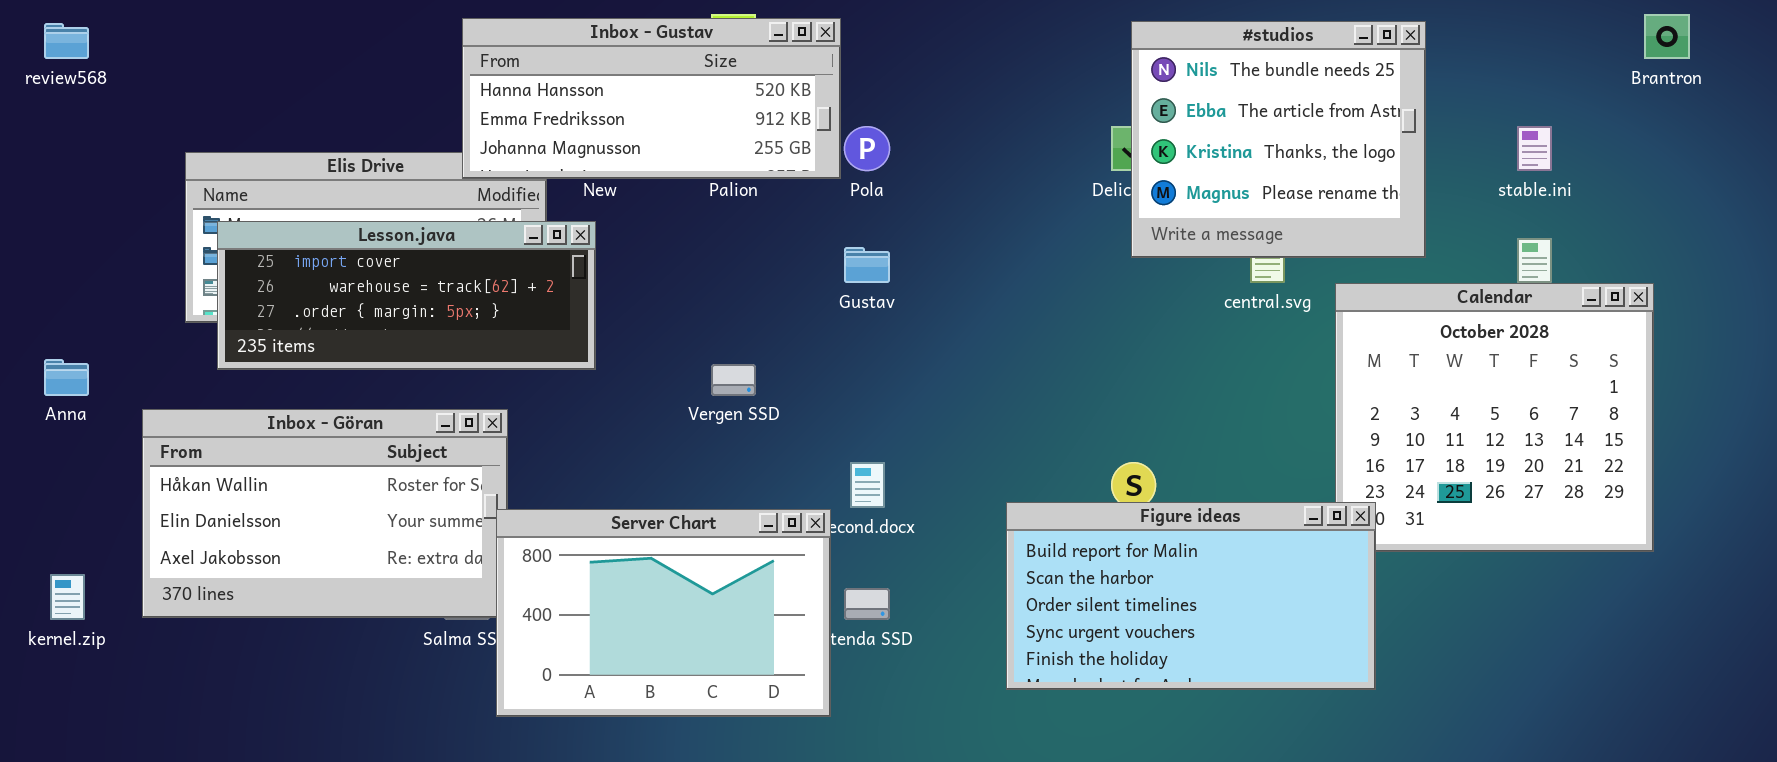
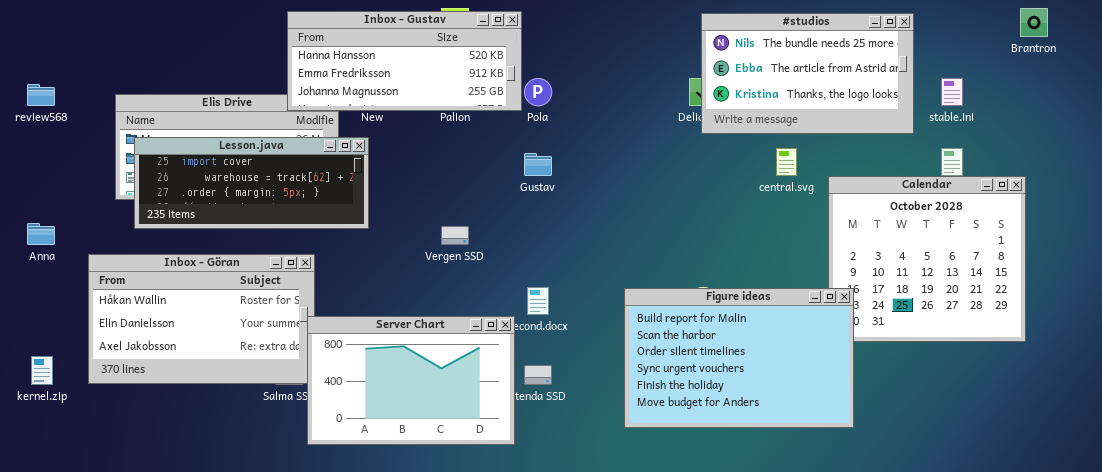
#studios: [1131,21,1426,258] -> [701,13,914,134], resized
review568: [44,23,89,59] -> [27,84,55,106], moved
Figure ideas: [1006,502,1376,690] -> [624,288,854,428], resized

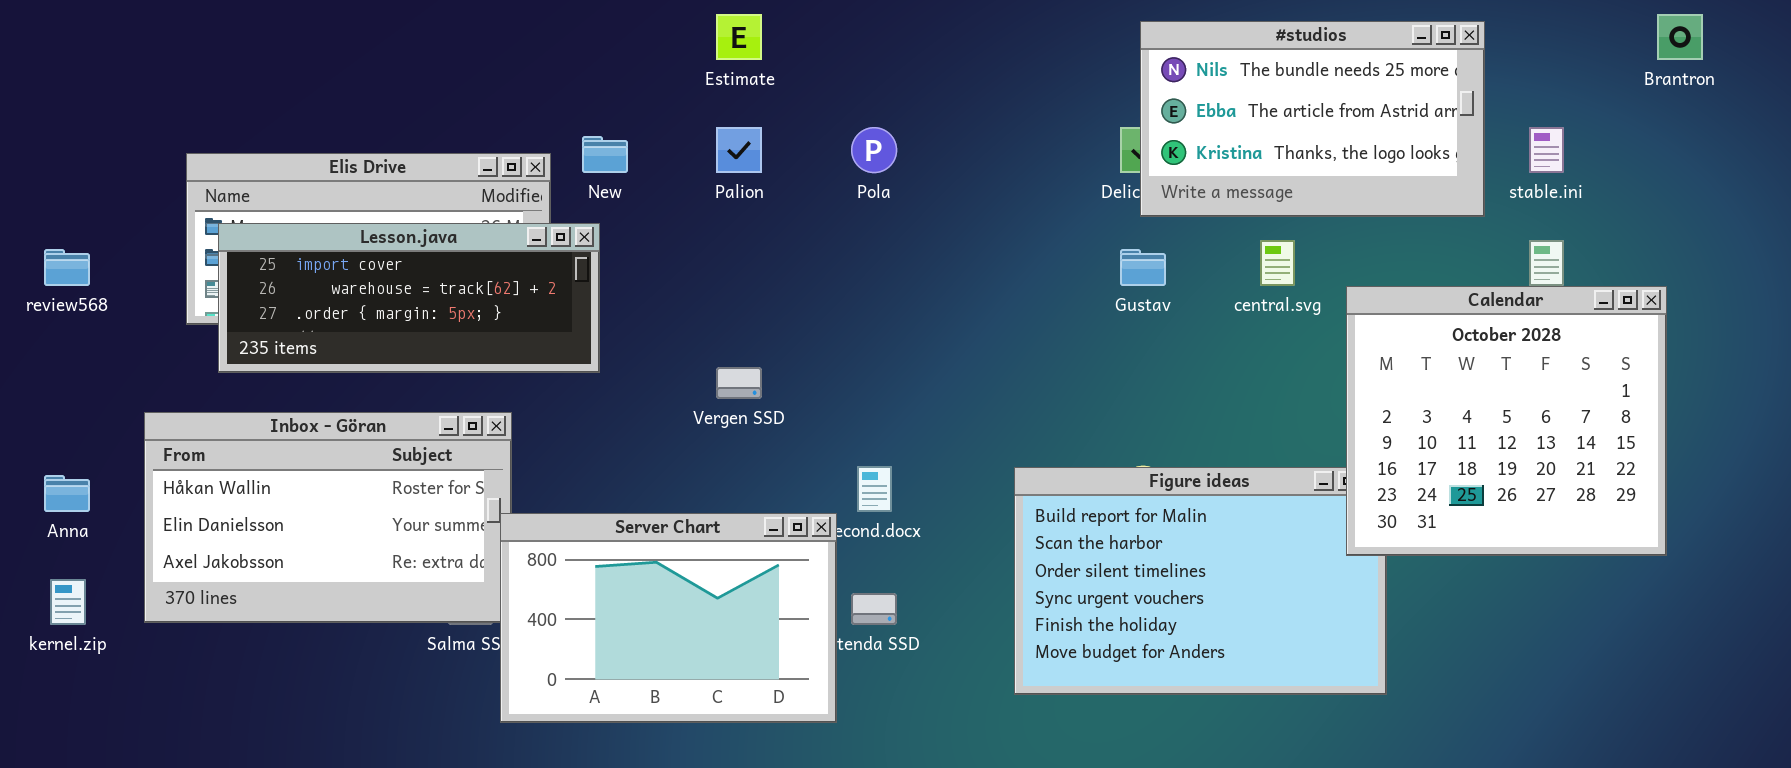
Inbox - Gustav: [287,11,522,111] -> none, closed
review568: [27,84,55,106] -> [44,249,90,286], moved
Gustav: [524,153,552,176] -> [1120,249,1166,286], moved
Calendar: [828,176,1026,342] -> [1346,286,1667,556], raised
Anna: [27,223,55,245] -> [44,475,90,512], moved

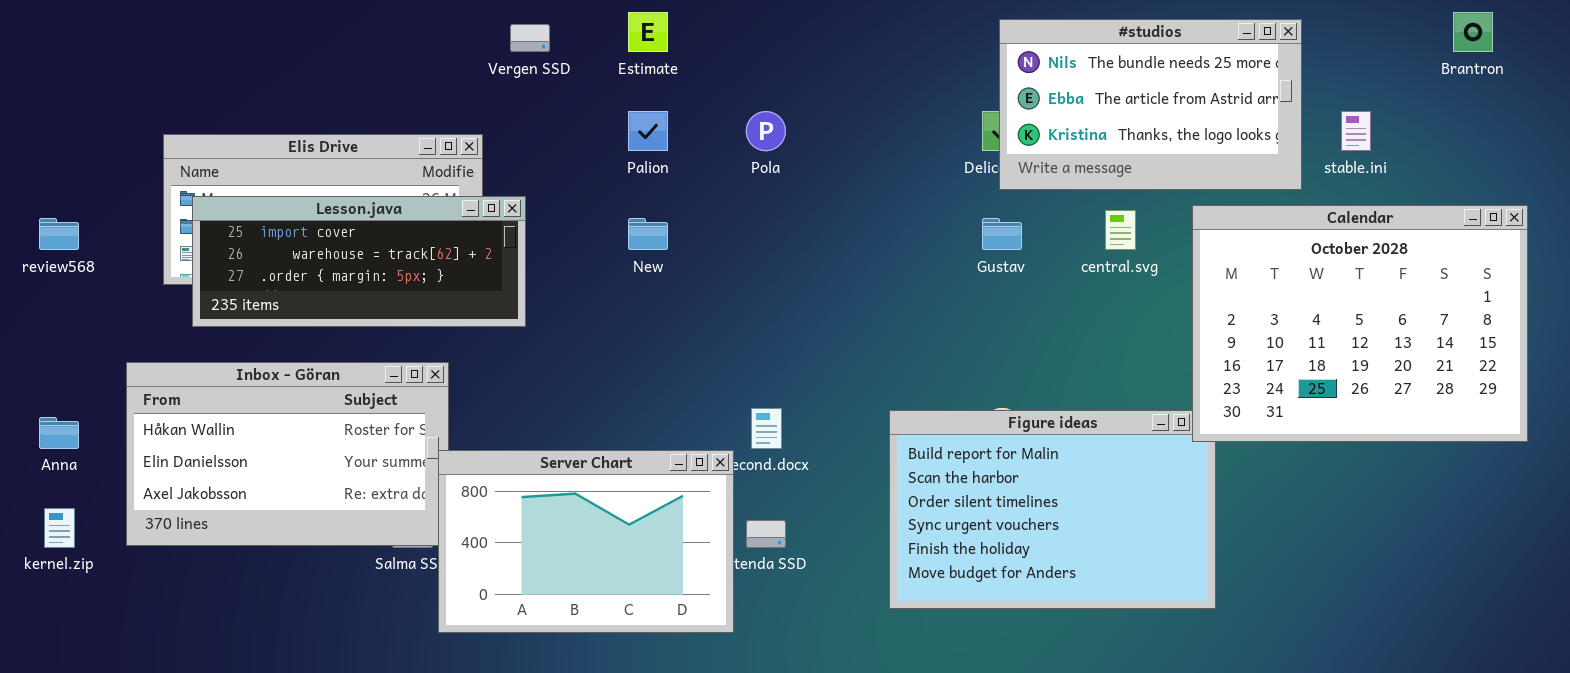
New: [582,136,628,173] -> [628,218,668,250], moved
Calendar: [1346,286,1667,556] -> [1192,205,1528,442], moved, resized
Vergen SSD: [716,367,762,399] -> [510,24,550,52], moved

